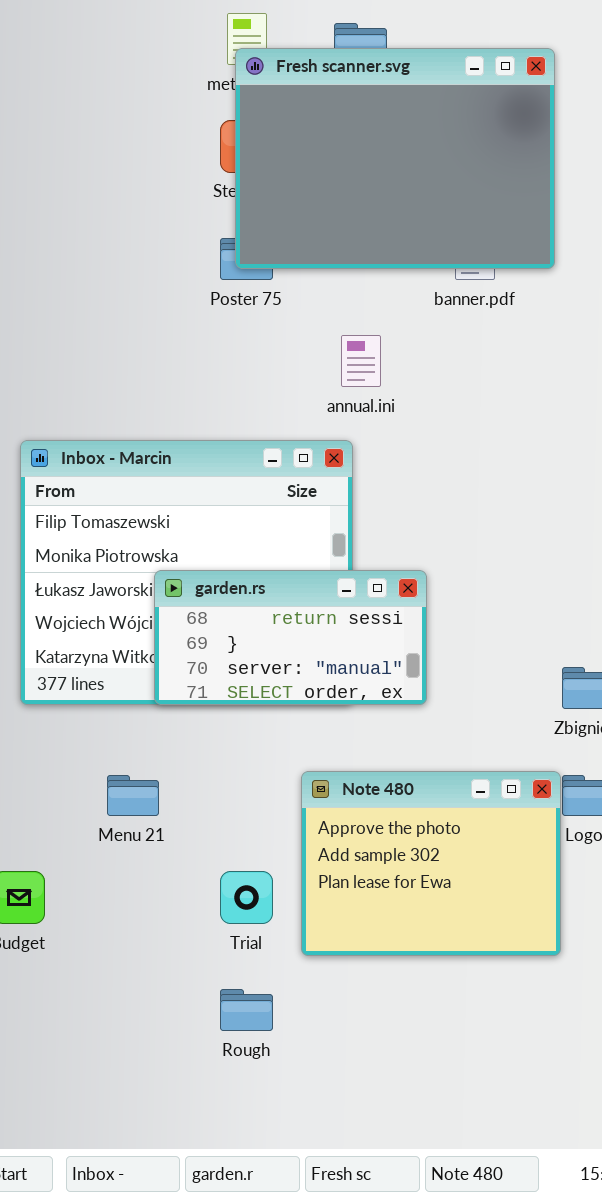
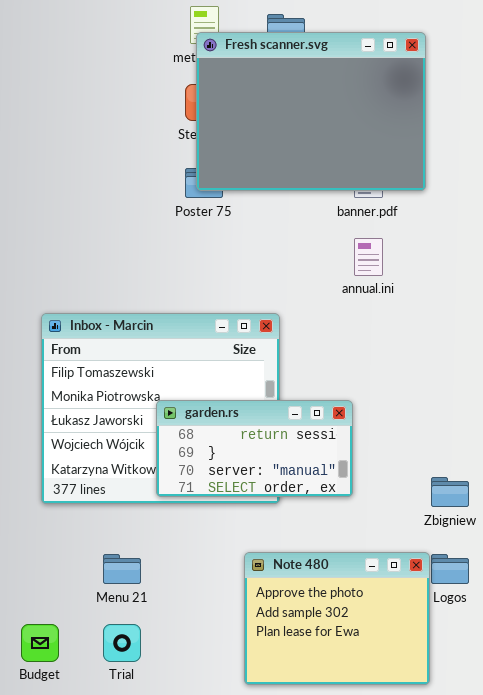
annual.ini: [341,335,381,387] -> [354,238,383,276], moved
garden.rs: [154,570,427,705] -> [156,400,353,497], moved
Trial: [220,871,273,924] -> [103,624,141,662], moved

